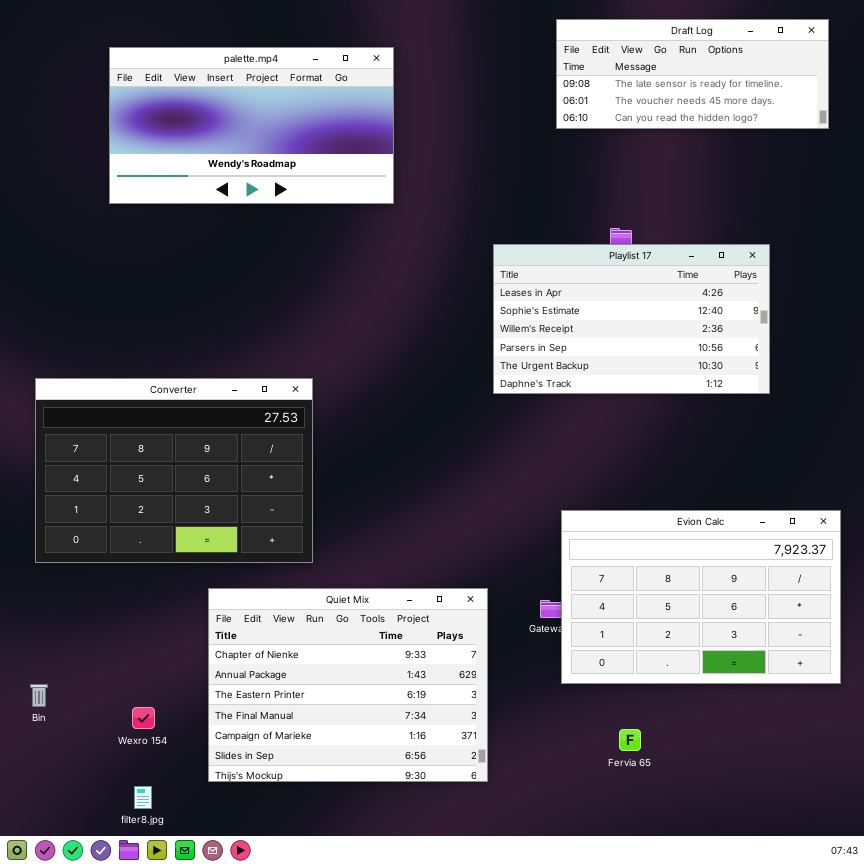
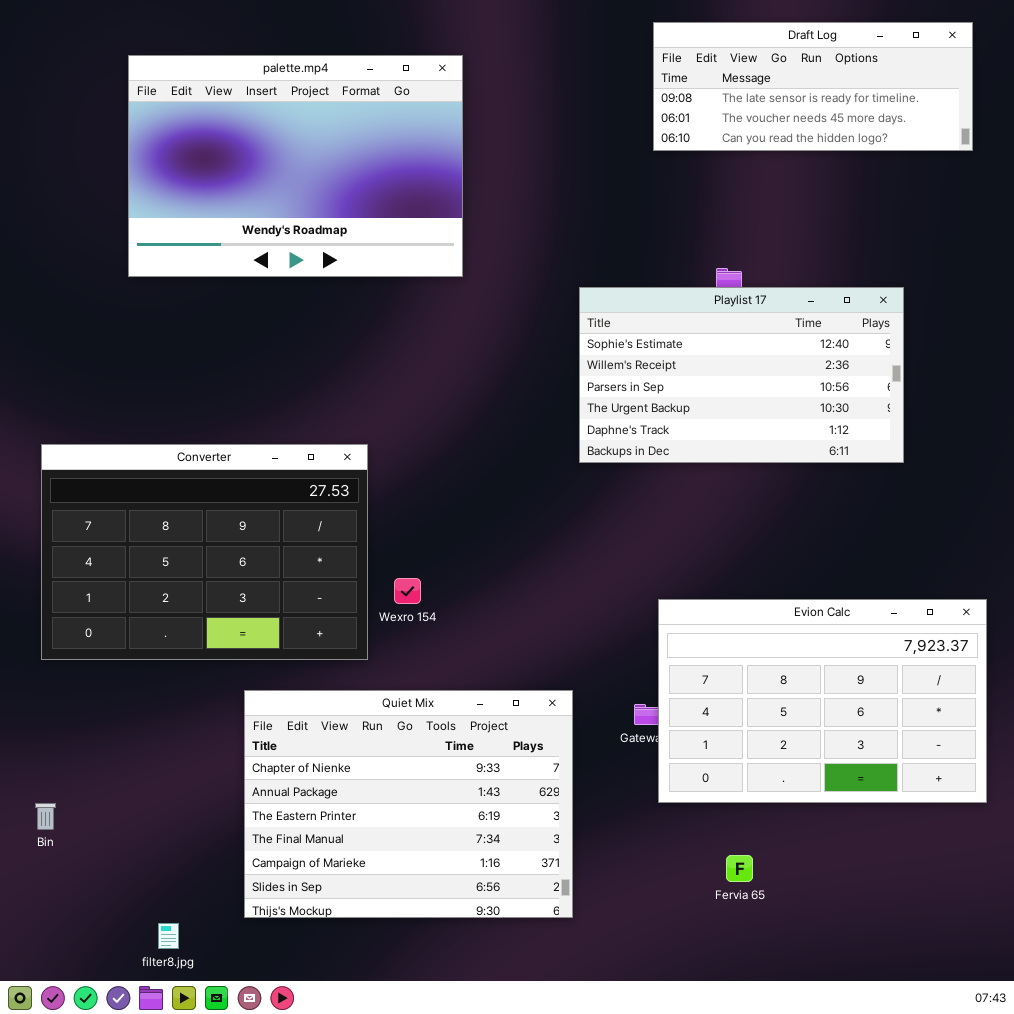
palette.mp4: [109,47,394,204] -> [128,55,463,277], resized
Playlist 17: [493,244,770,394] -> [579,287,904,463], scrolled down 1 row
Wexro 154: [132,707,155,729] -> [394,578,421,604], moved

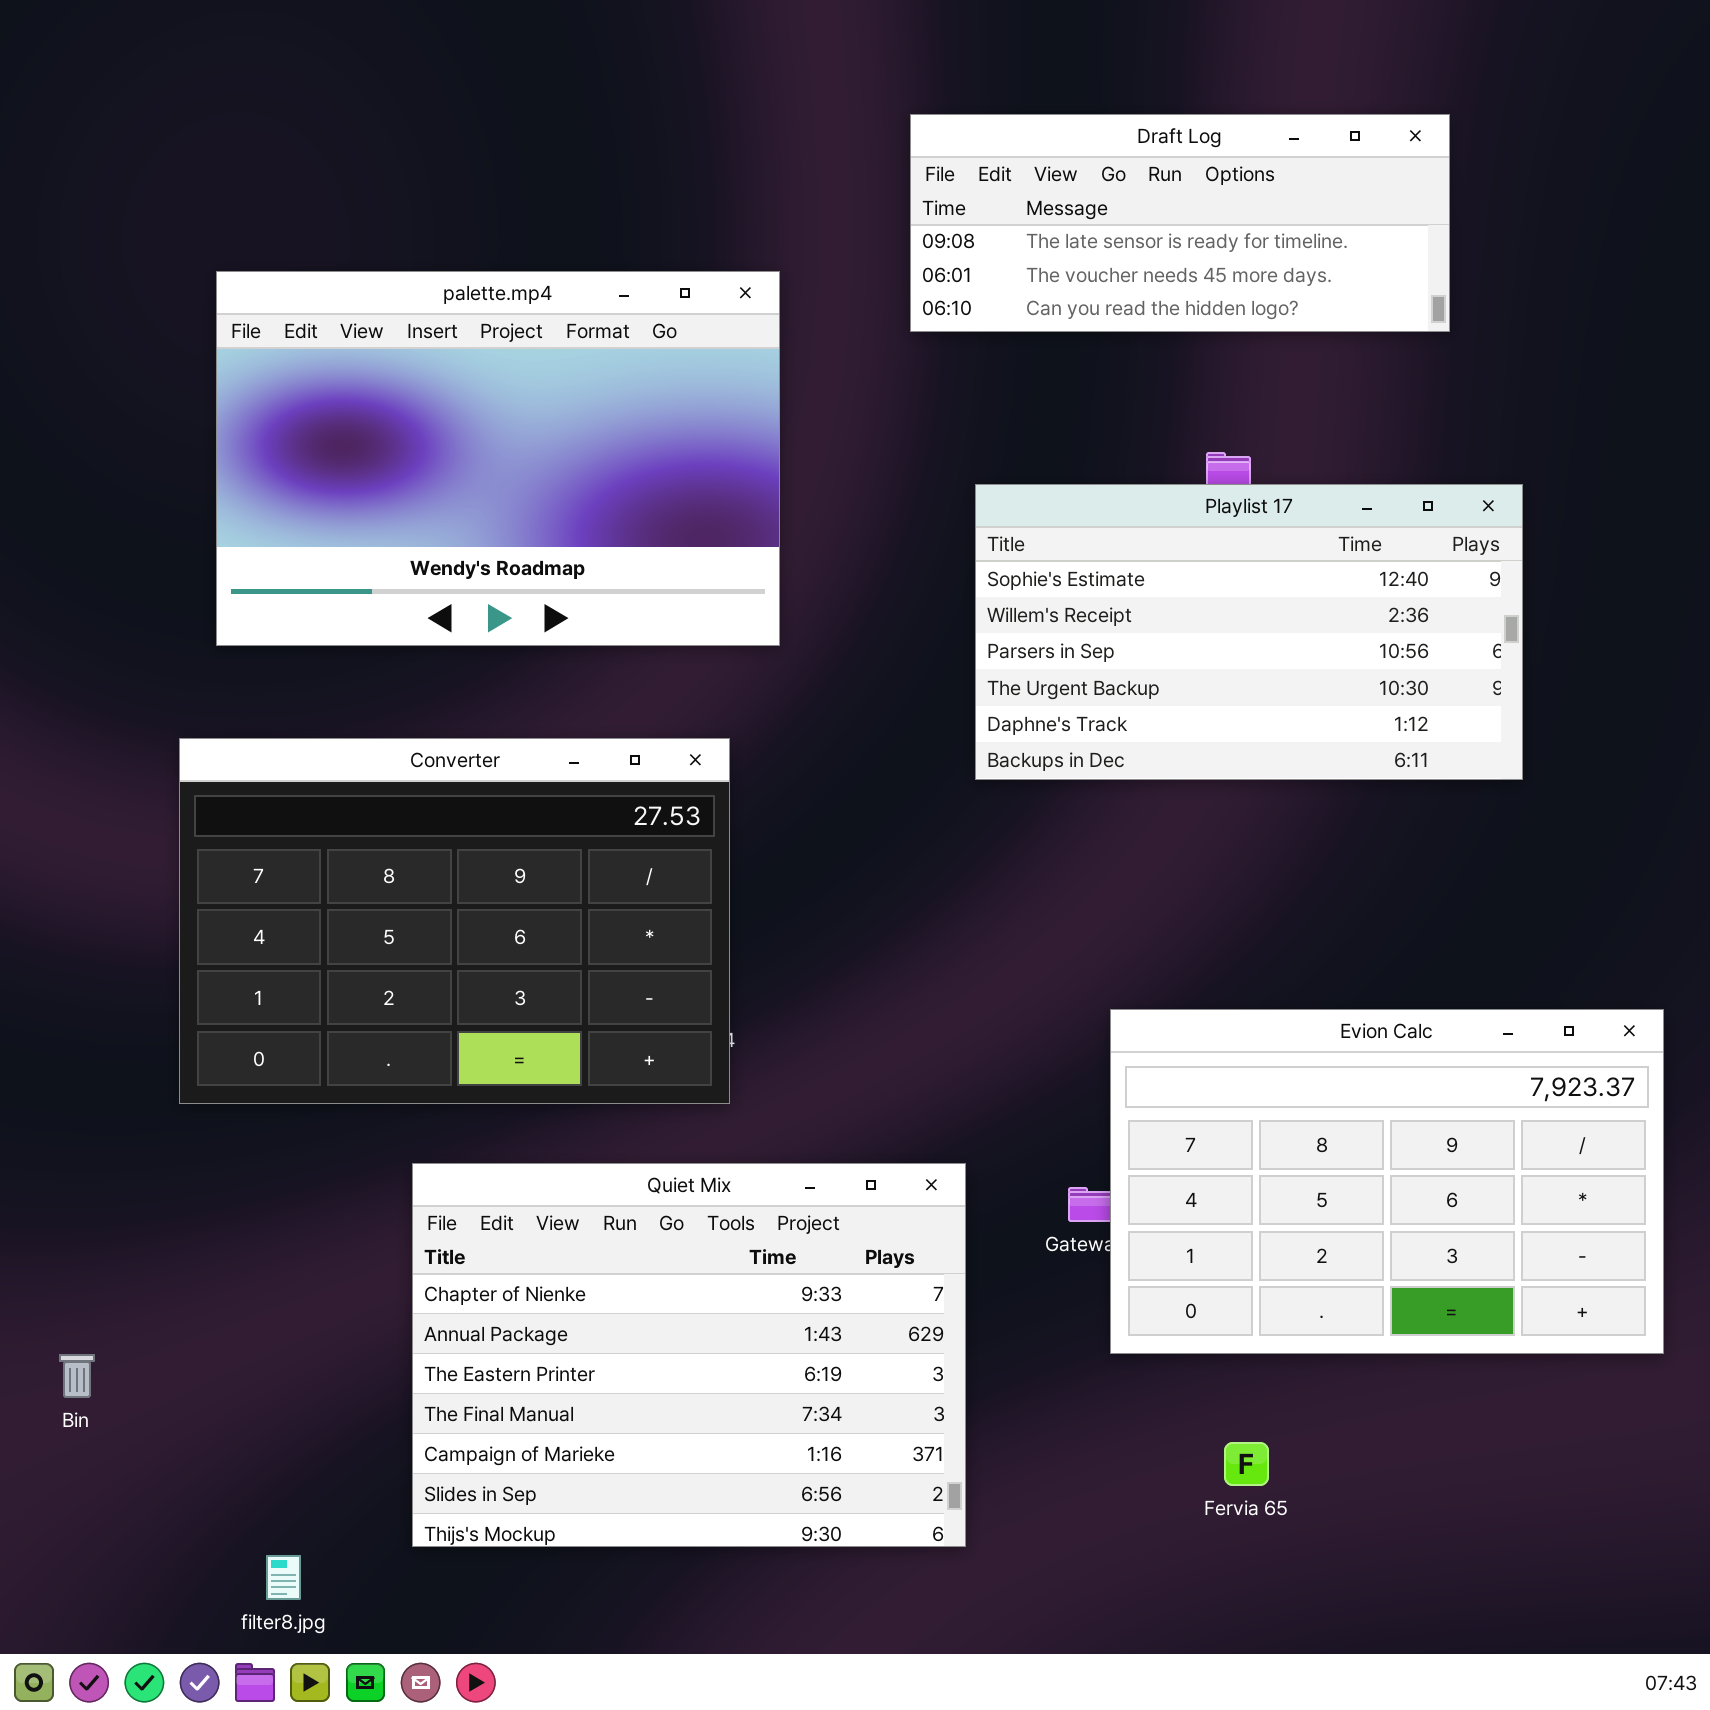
Draft Log: [653,22,973,151] -> [910,114,1450,332], moved
palette.mp4: [128,55,463,277] -> [216,271,780,646], moved
Converter: [41,444,368,660] -> [179,738,730,1104], moved

